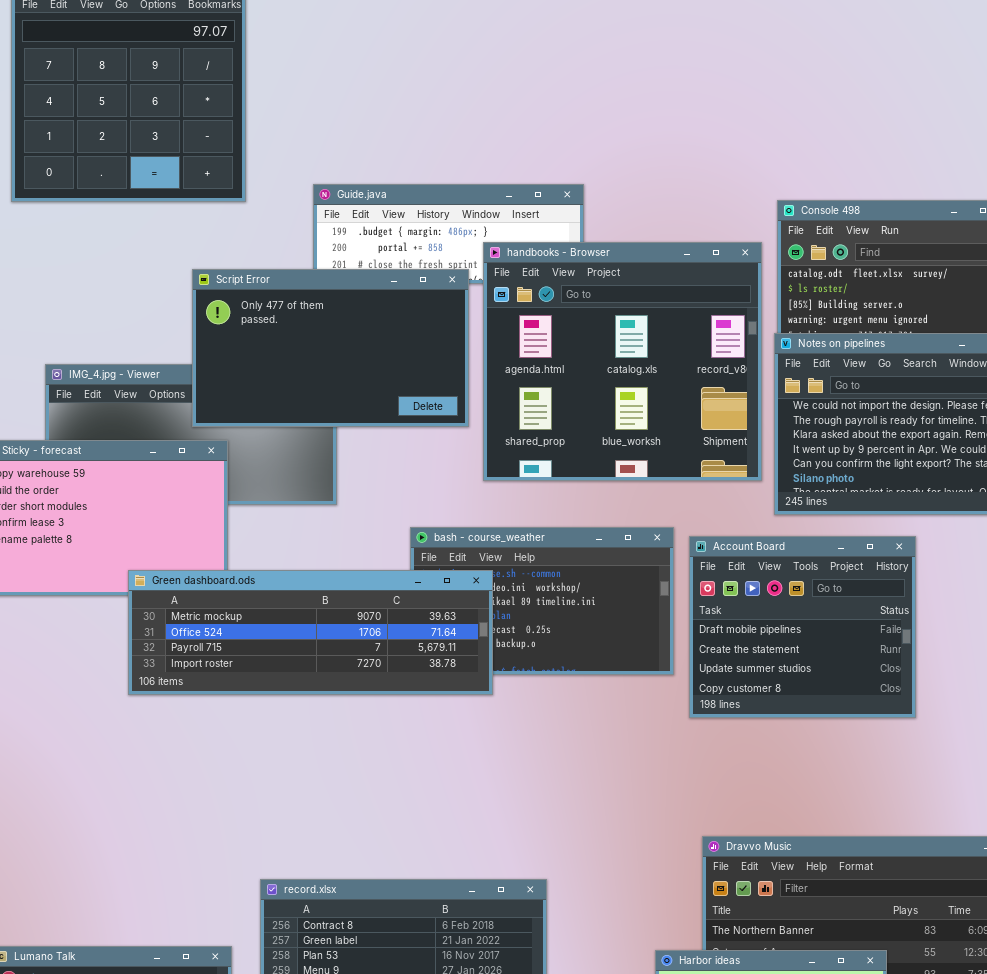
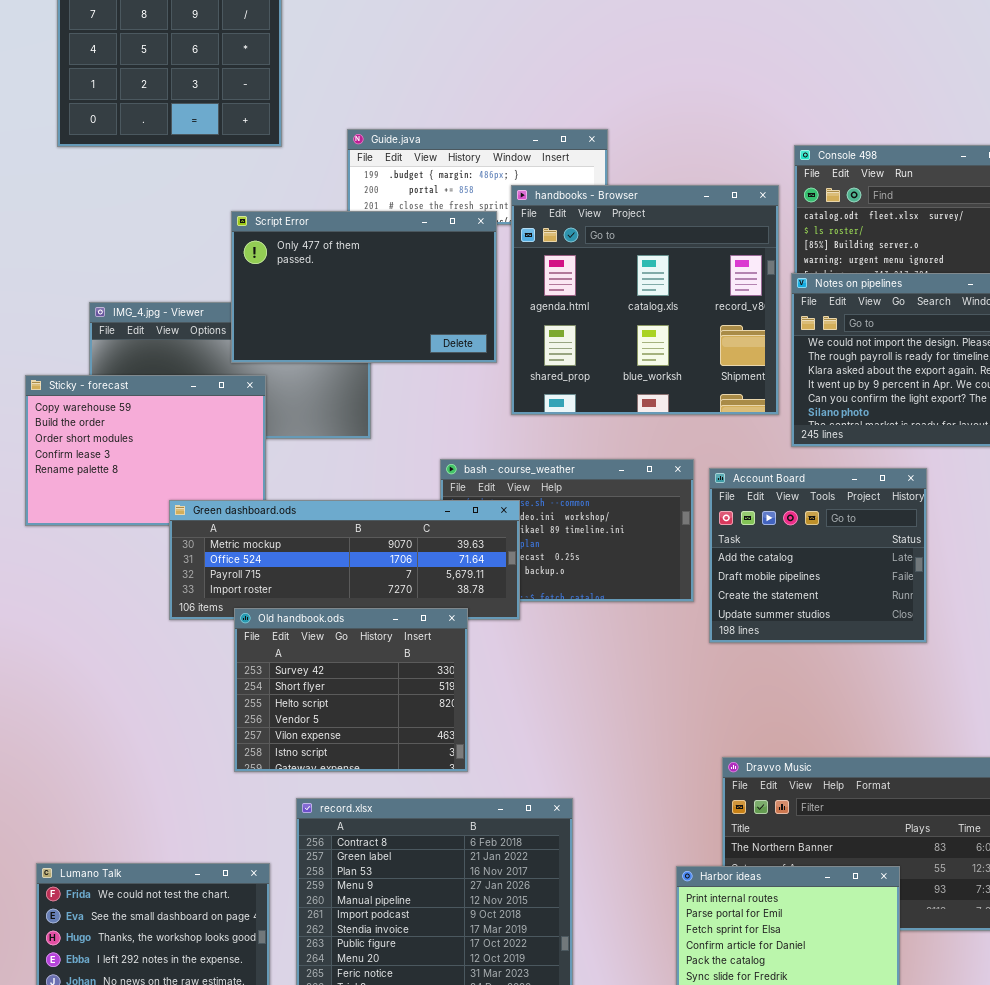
Account Board: [689,536,916,718] -> [709,468,927,643], scrolled up 1 row
Old handbook.ods: none -> [234,608,468,772], opened

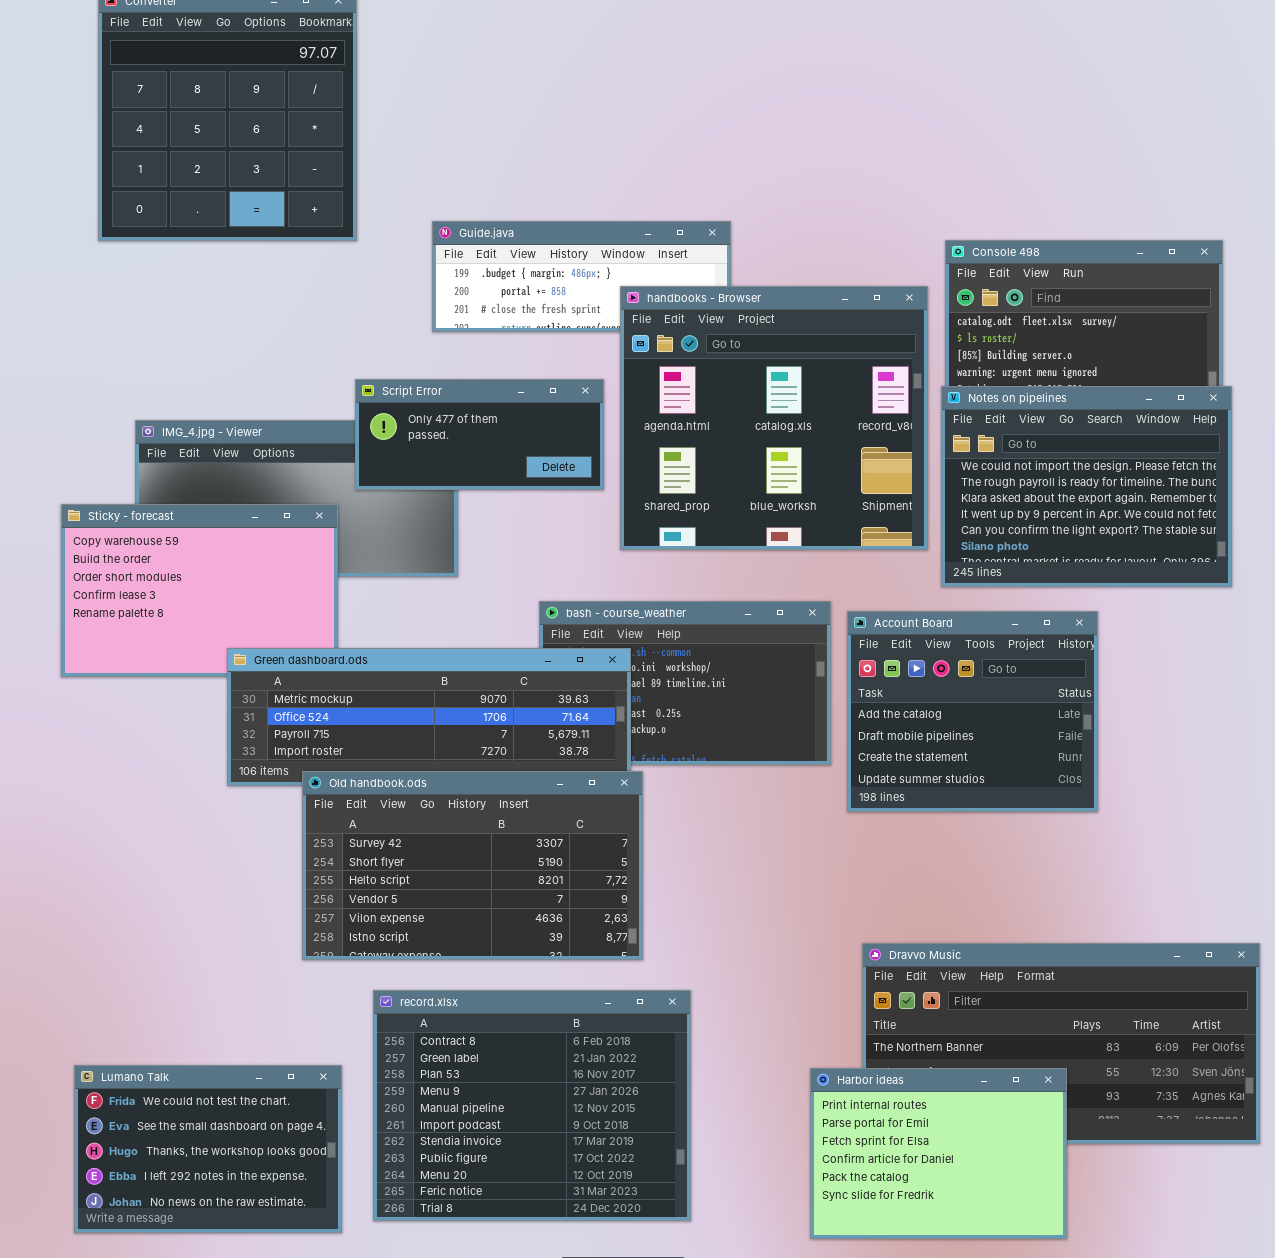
Script Error: [231,211,497,363] -> [355,379,604,490], resized
Old handbook.ods: [234,608,468,772] -> [302,771,643,960], resized

